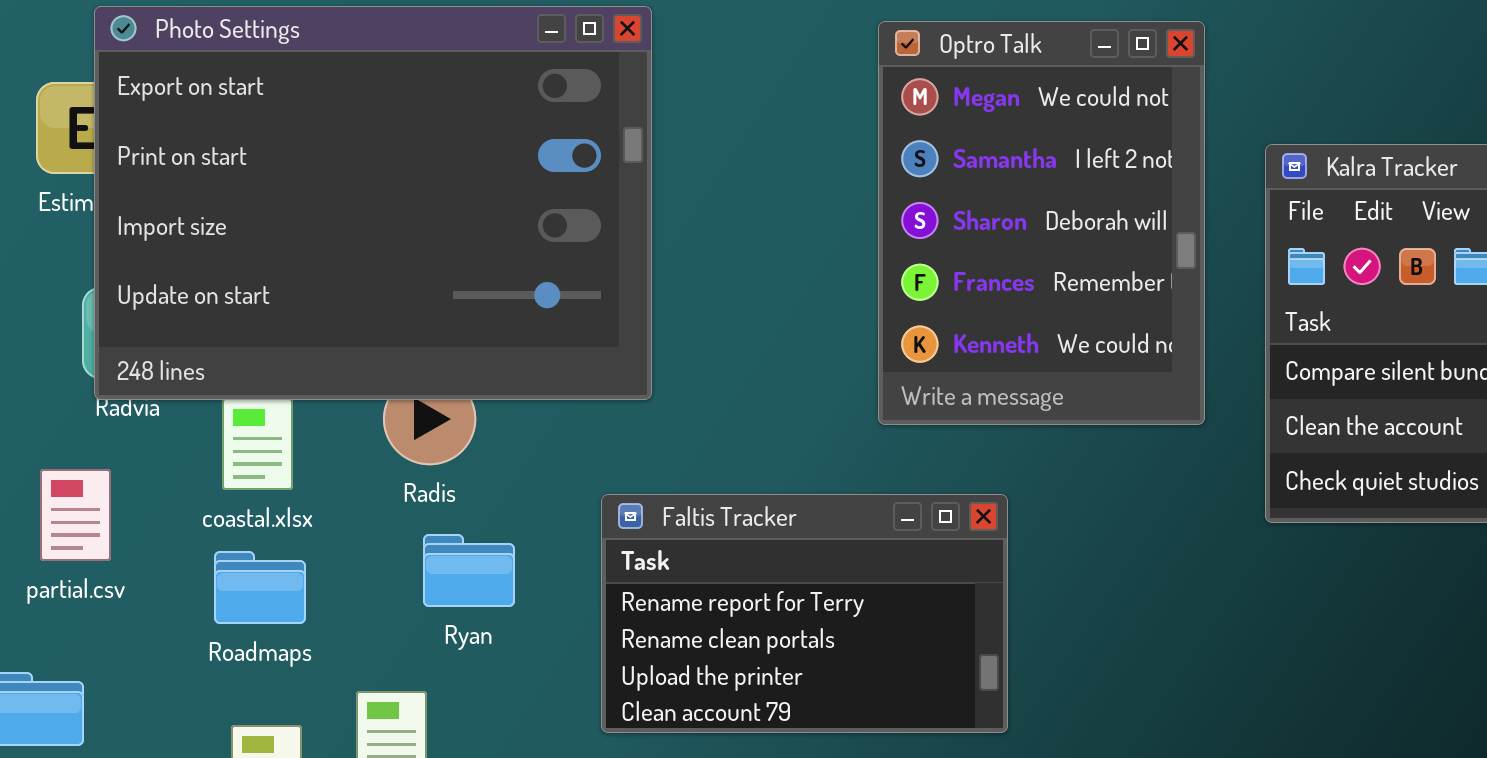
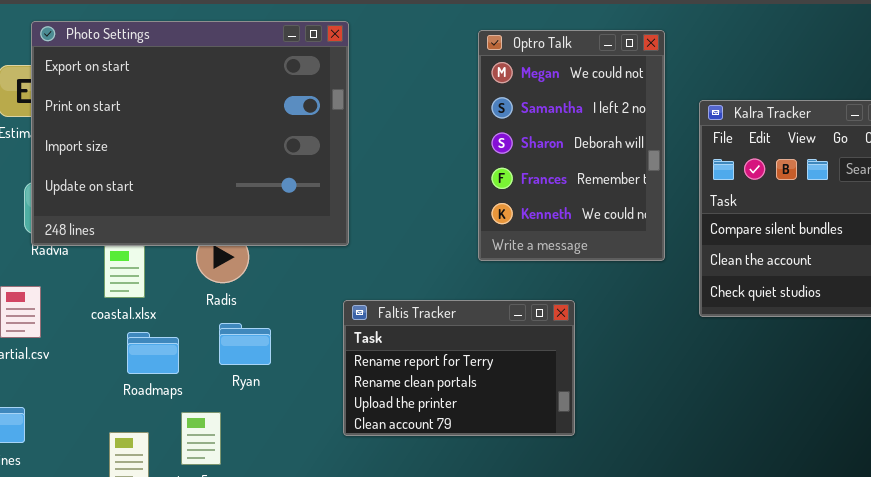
Faltis Tracker: [601,494,1008,733] -> [343,300,575,436], moved
Roadmaps: [214,551,306,624] -> [127,332,179,374], moved

